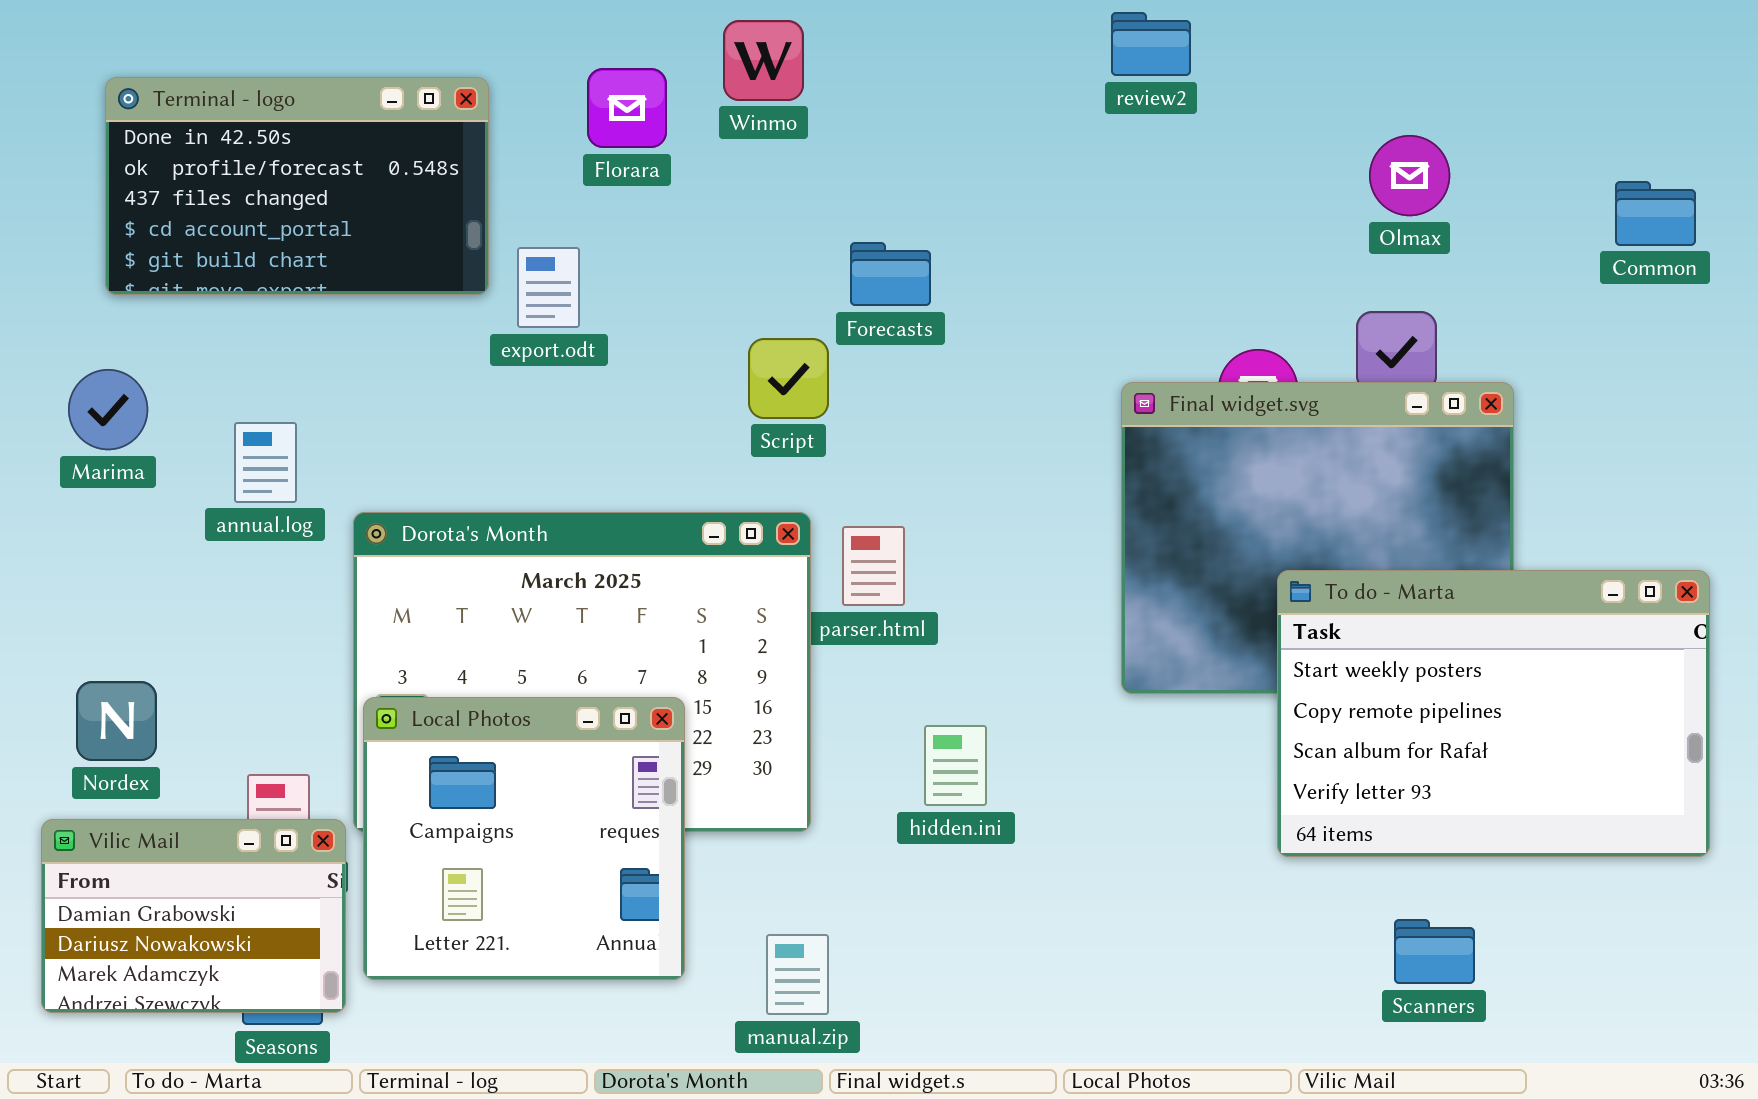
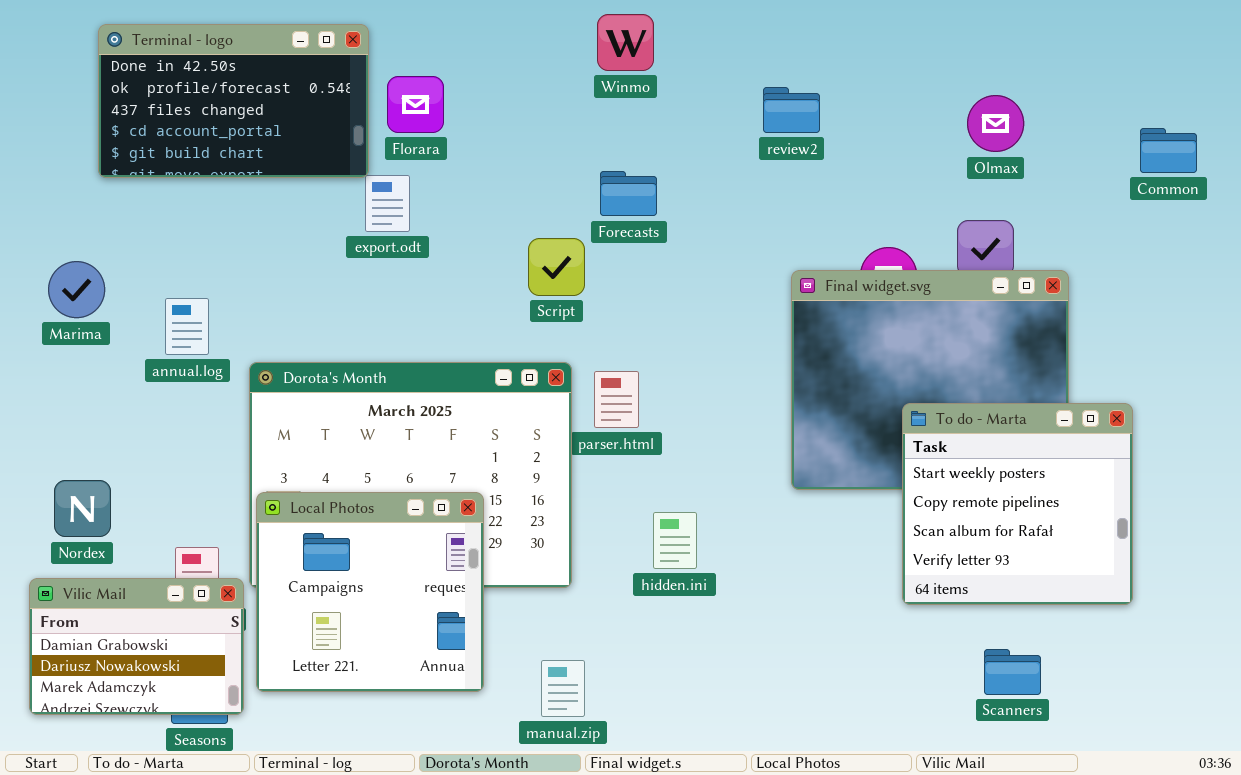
review2: [1111,12,1191,76] -> [763,87,820,133], moved
Winmo: [723,20,804,101] -> [597,14,654,71], moved
Florara: [587,68,667,148] -> [387,76,444,133], moved
Terminal - logo: [105,77,489,295] -> [98,24,369,178], moved
To do - Marta: [1277,570,1710,857] -> [902,403,1133,605], resized

